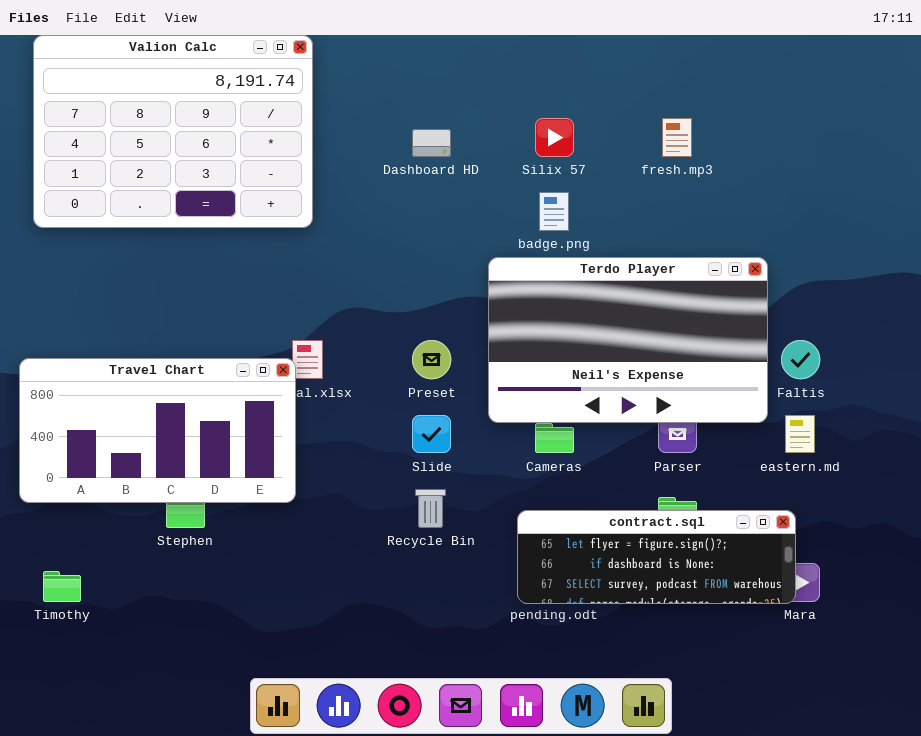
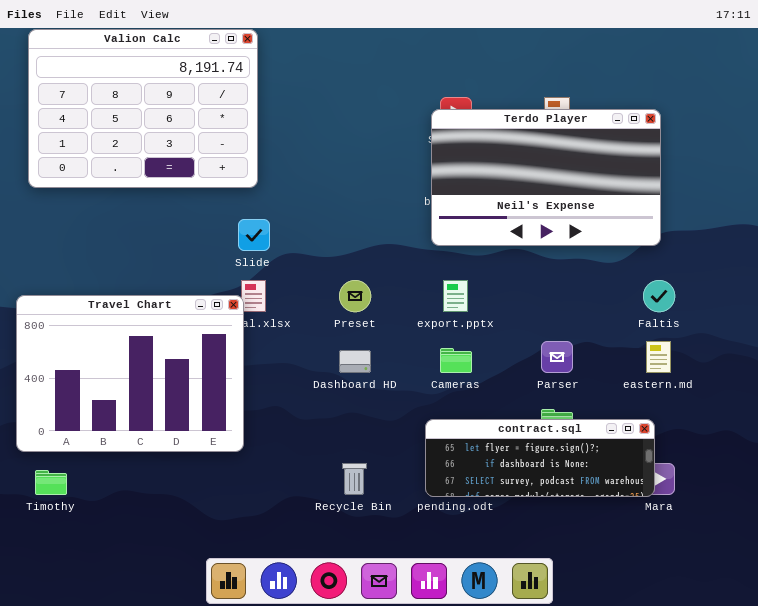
Dashboard HD: [412,129,451,157] -> [339,350,371,373], moved
Terdo Player: [488,257,768,423] -> [431,109,661,246], moved
Travel Chart: [19,358,296,503] -> [16,295,244,452], resized
Slide: [412,415,451,453] -> [238,219,270,251], moved
Recycle Bin: [415,489,446,528] -> [342,463,367,495], moved

